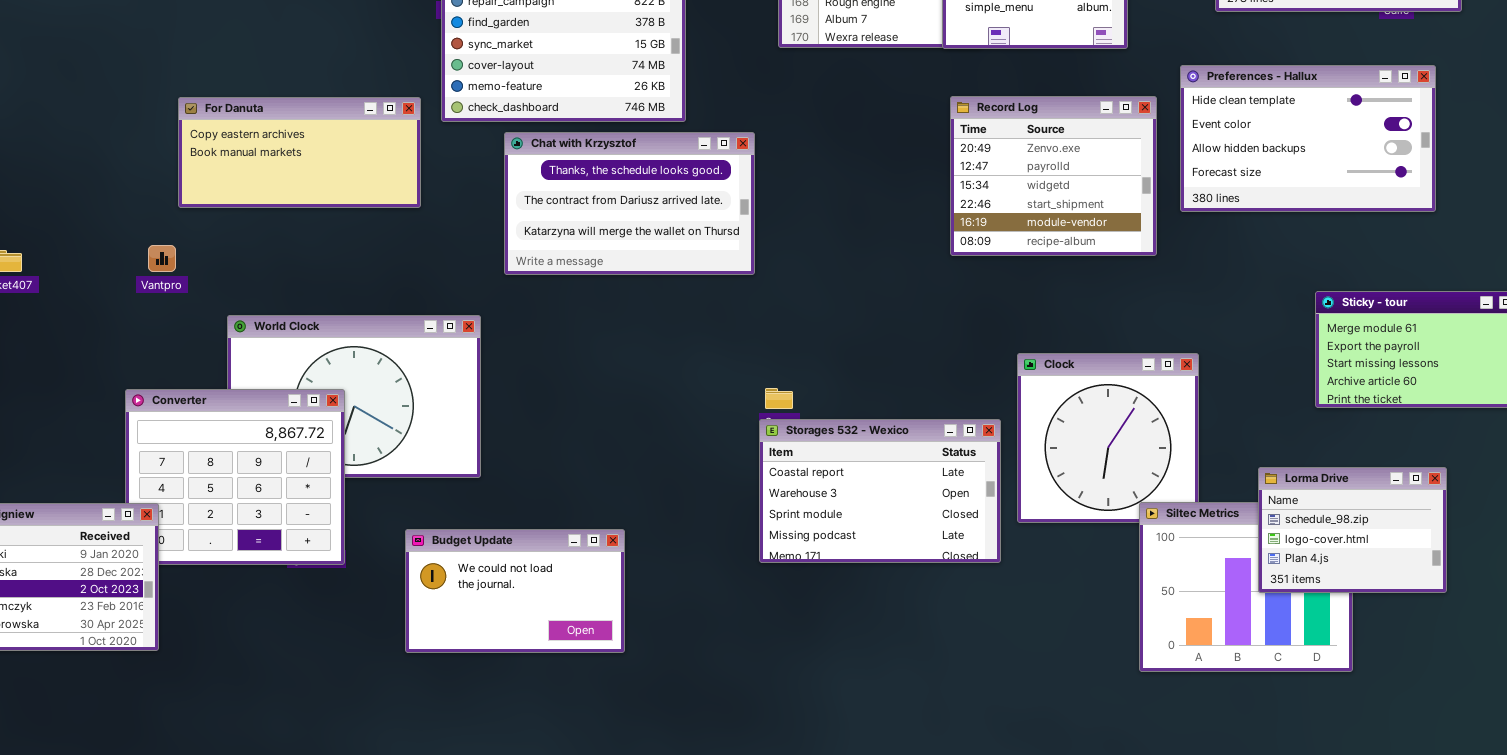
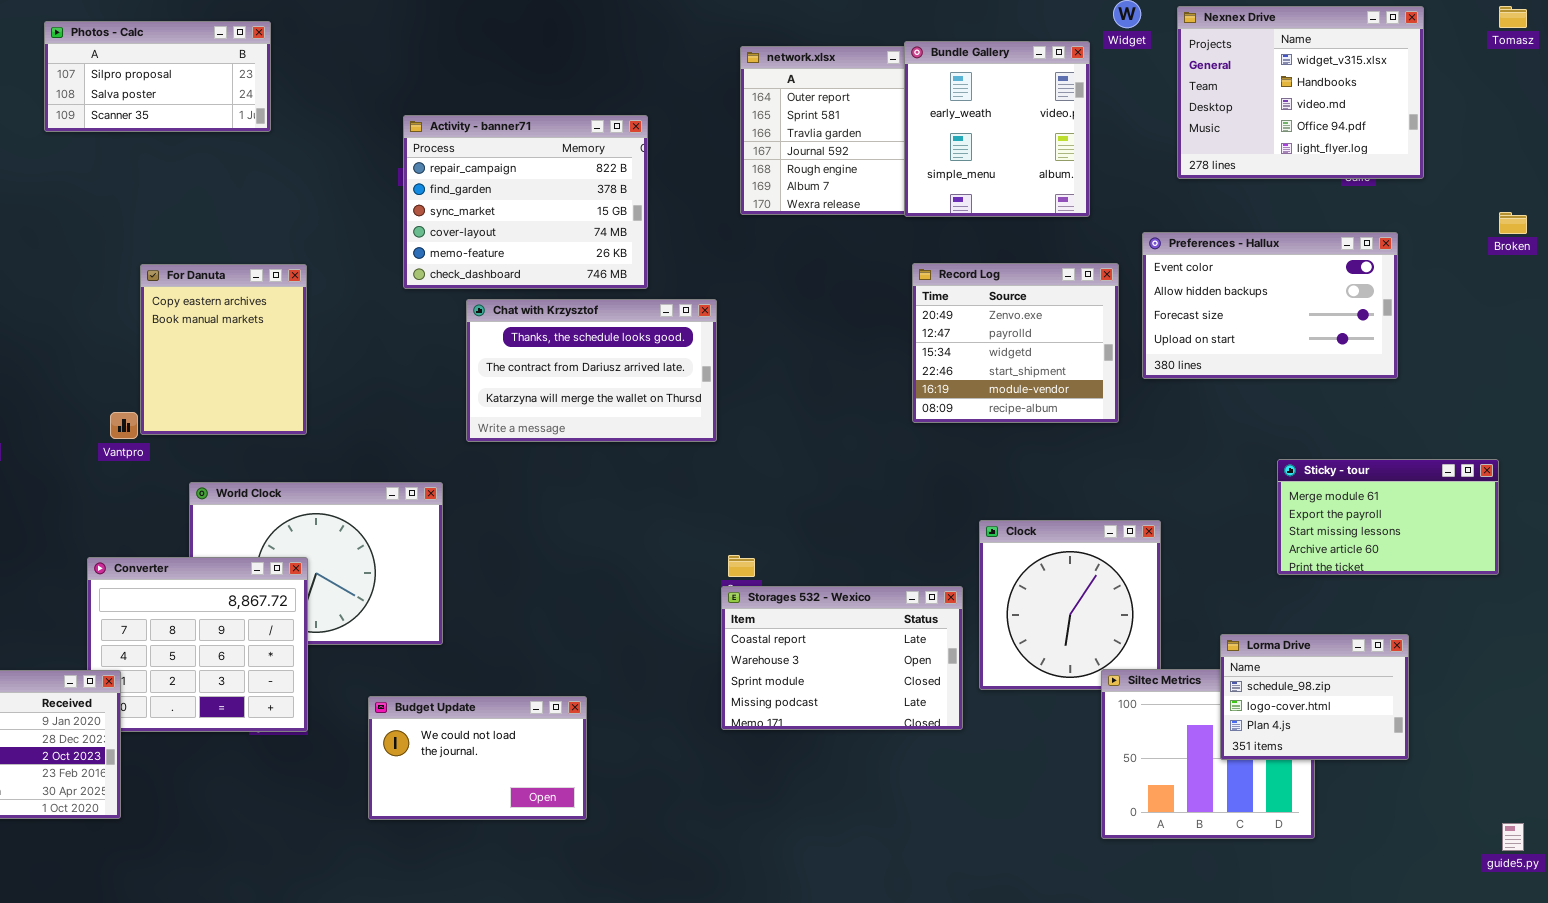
Preferences - Hallux: [1180,65,1436,212] -> [1142,232,1398,379], scrolled down 1 row
For Danuta: [178,97,421,208] -> [140,264,307,435], resized

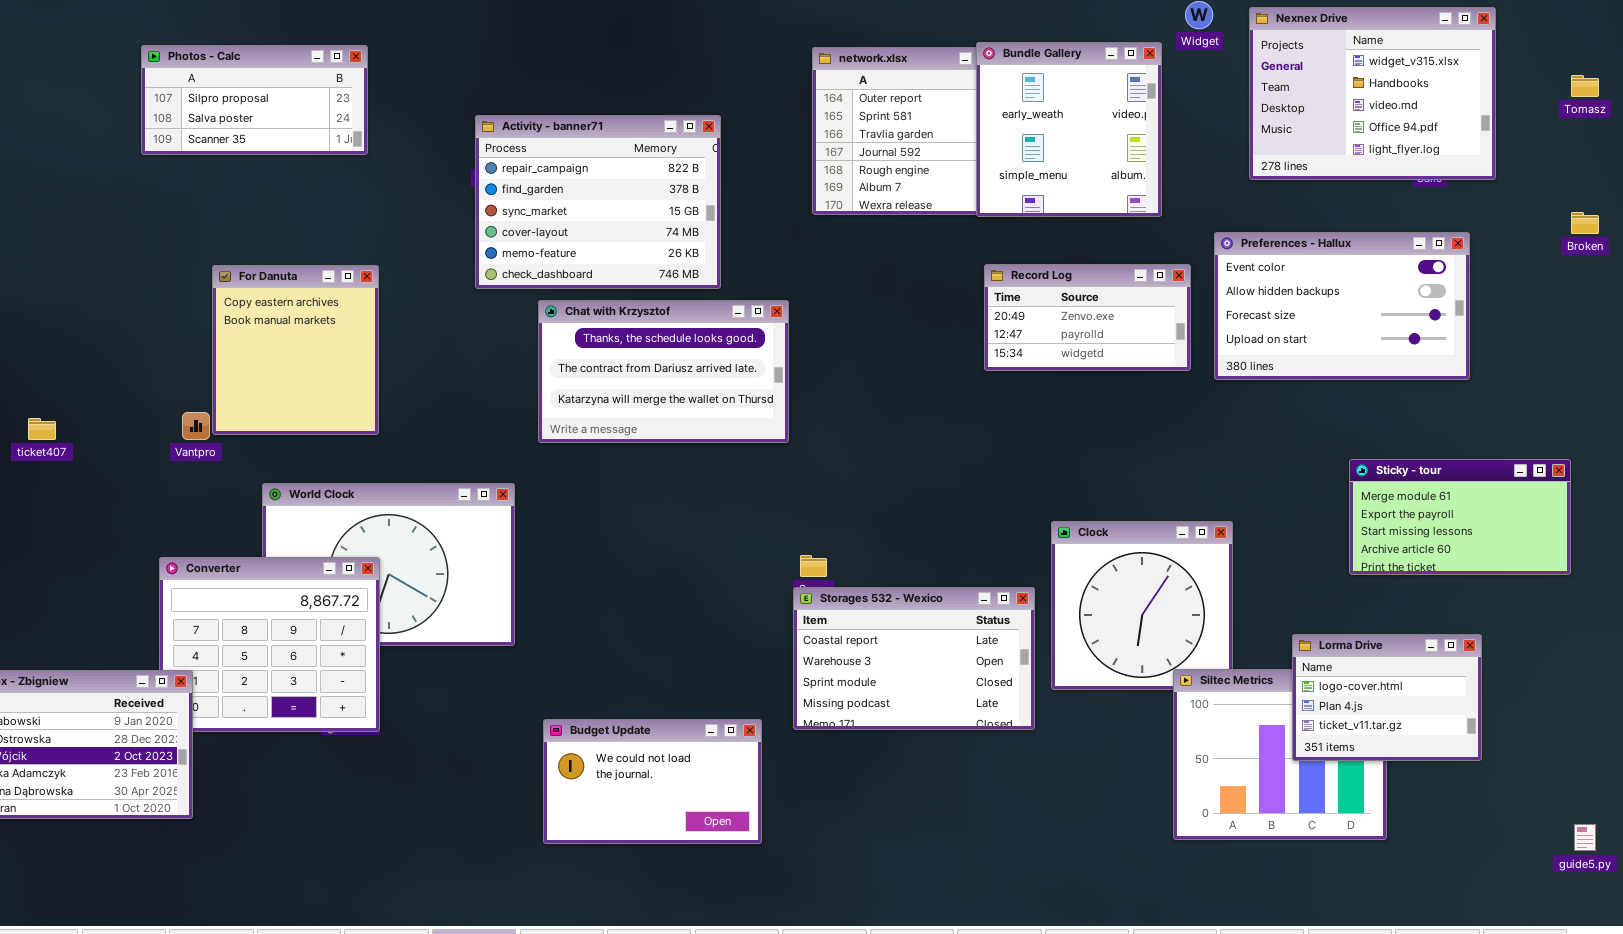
Tomasz: [1499,6,1527,28] -> [1571,75,1599,97], moved
Photos - Calc: [44,21,271,132] -> [141,45,368,155], moved
Record Log: [912,263,1119,423] -> [984,264,1191,371], resized
Lorma Drive: [1220,634,1409,760] -> [1292,634,1482,761], scrolled down 1 row
Budget Update: [368,696,587,820] -> [543,719,762,844], moved

